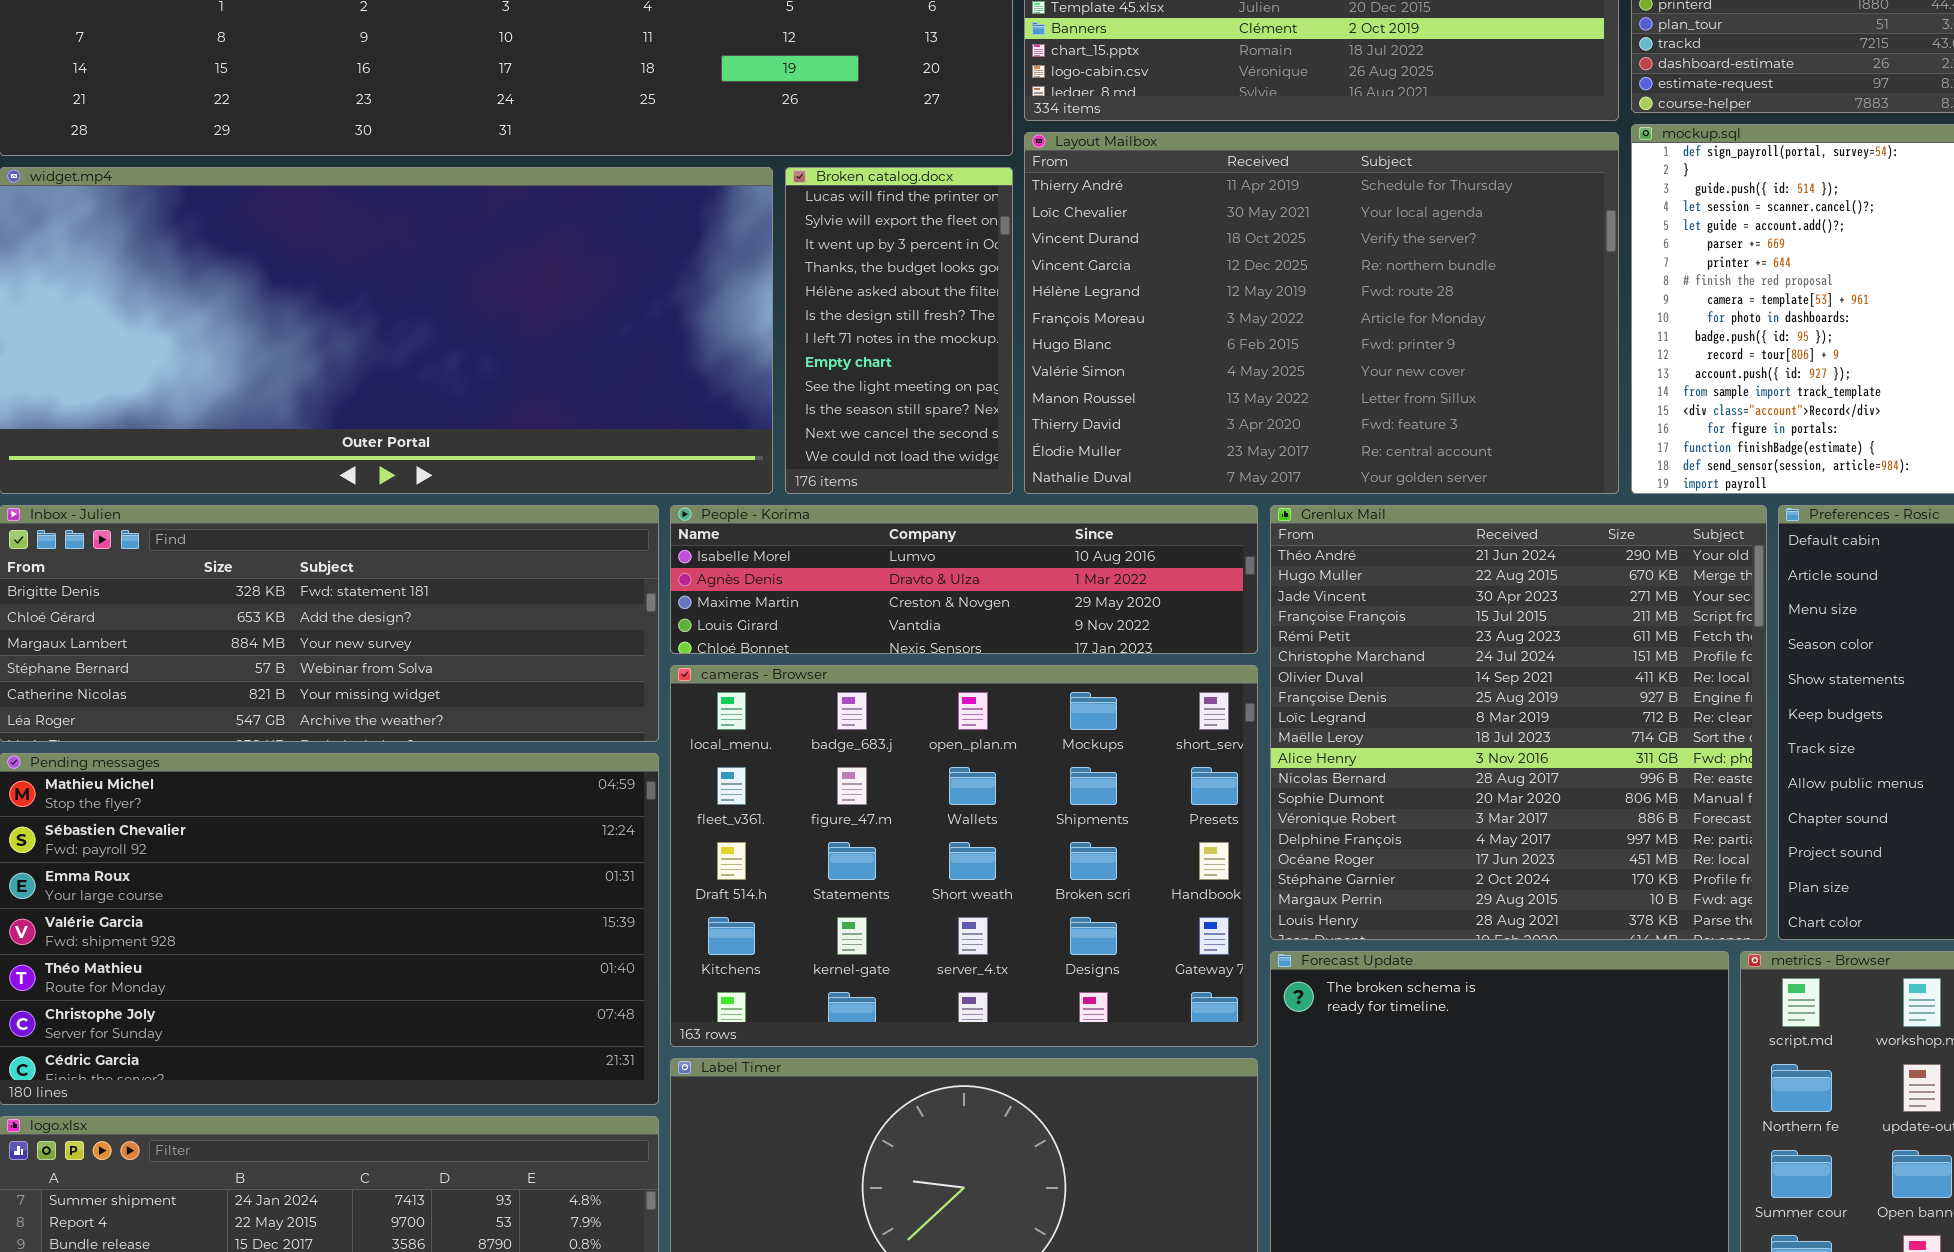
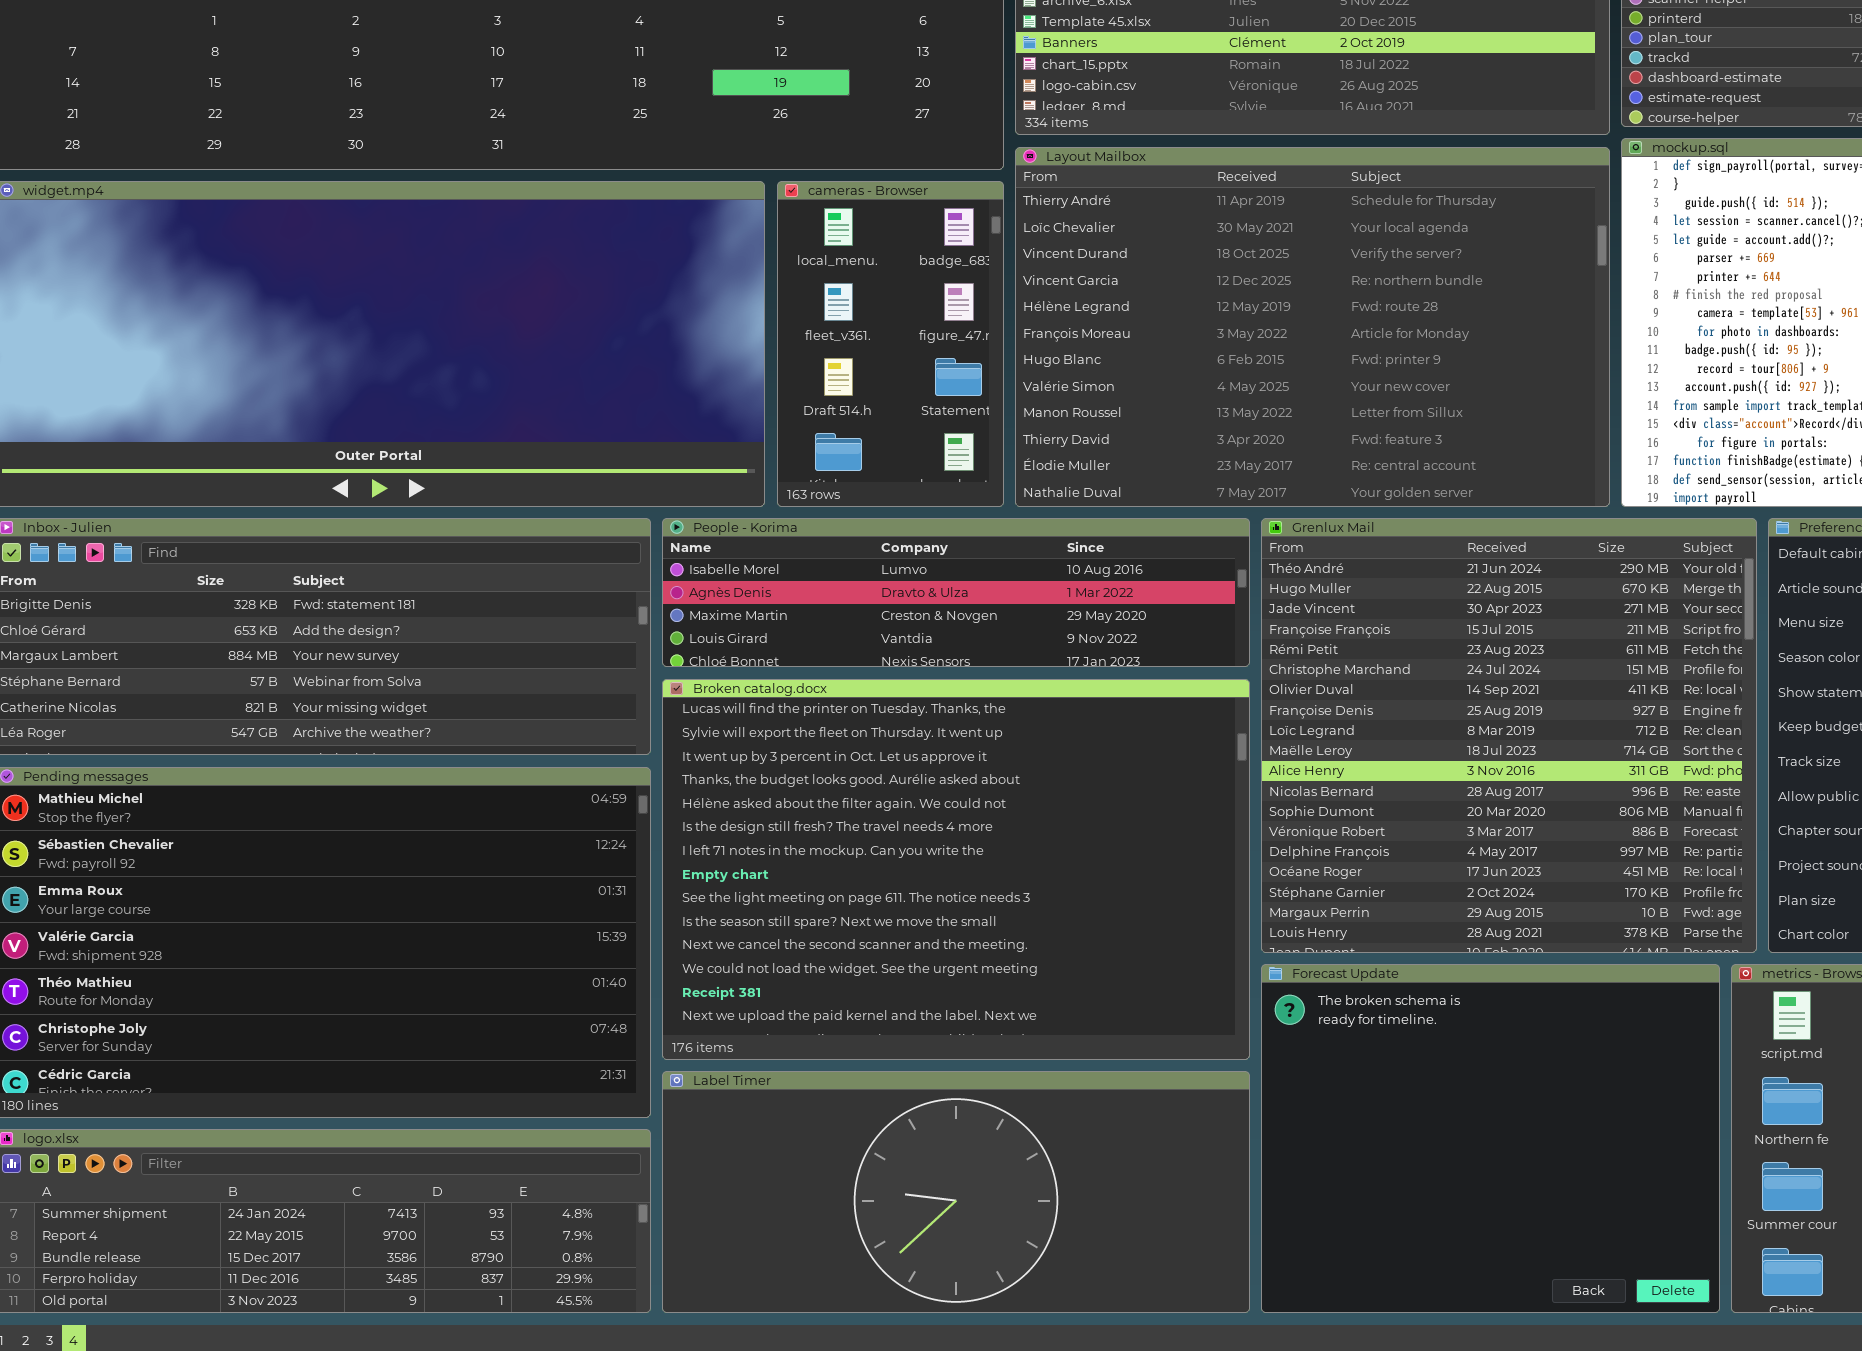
Broken catalog.docx: [785,167,1013,494] -> [662,679,1250,1060], moved, resized
cameras - Browser: [670,665,1258,1047] -> [777,181,1004,507], moved, resized

